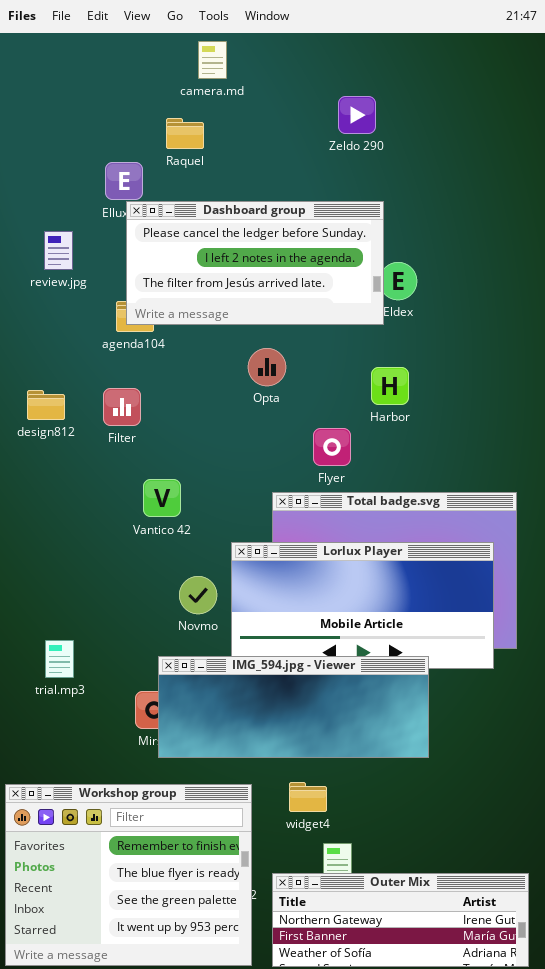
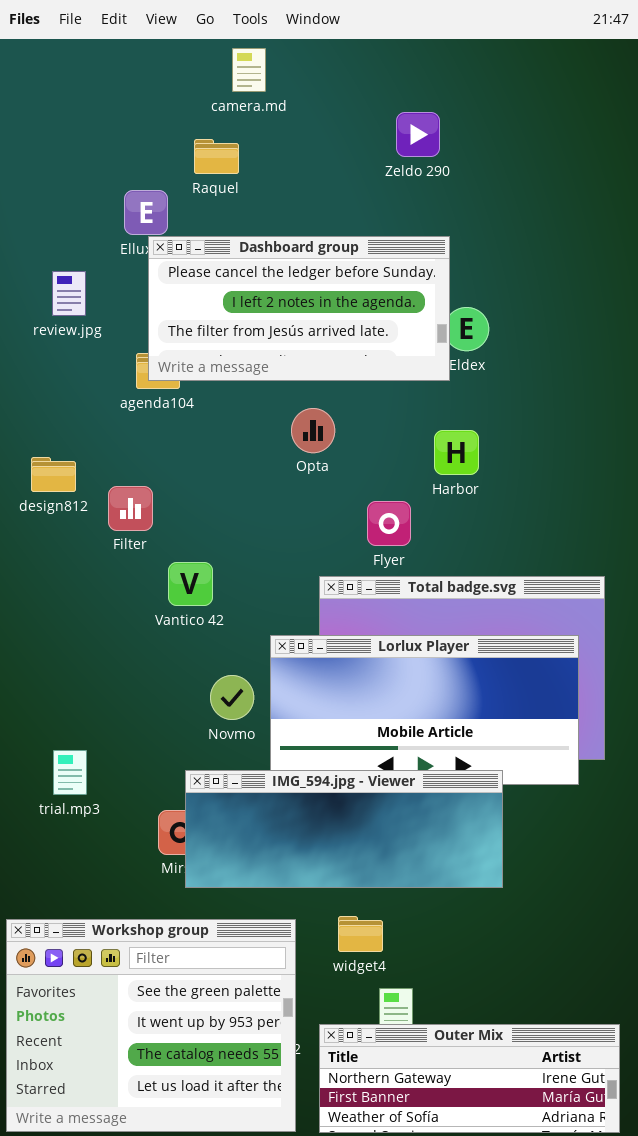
Filter: [103,388,141,426] -> [108,486,153,531], moved
Workshop group: [5,784,252,966] -> [6,919,296,1132], scrolled down 2 rows

